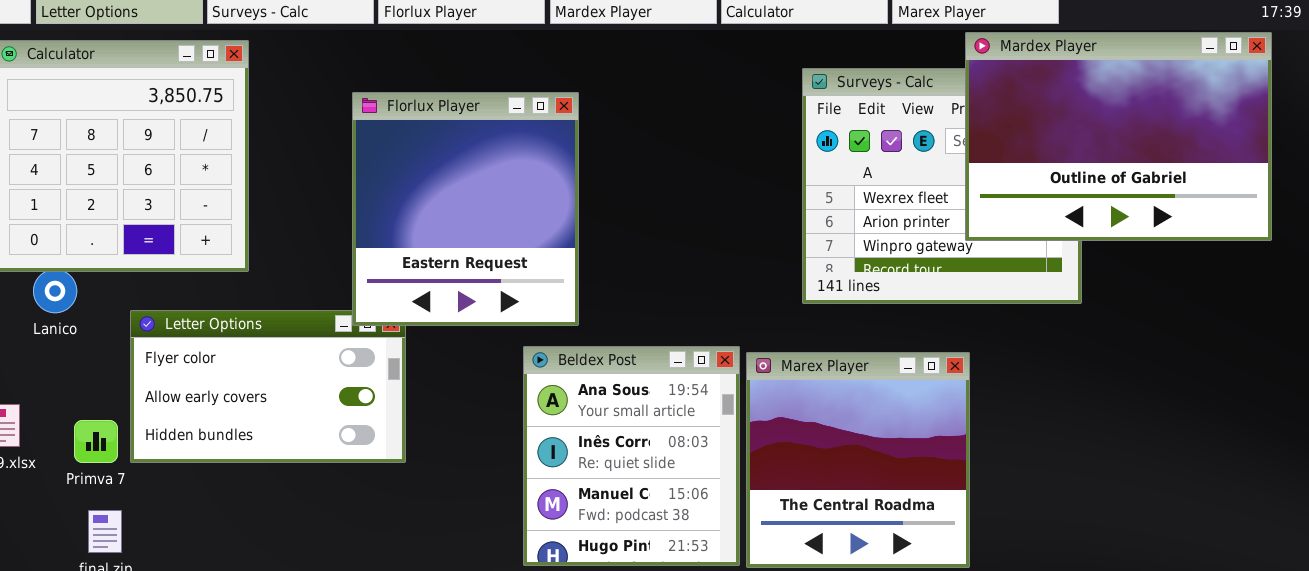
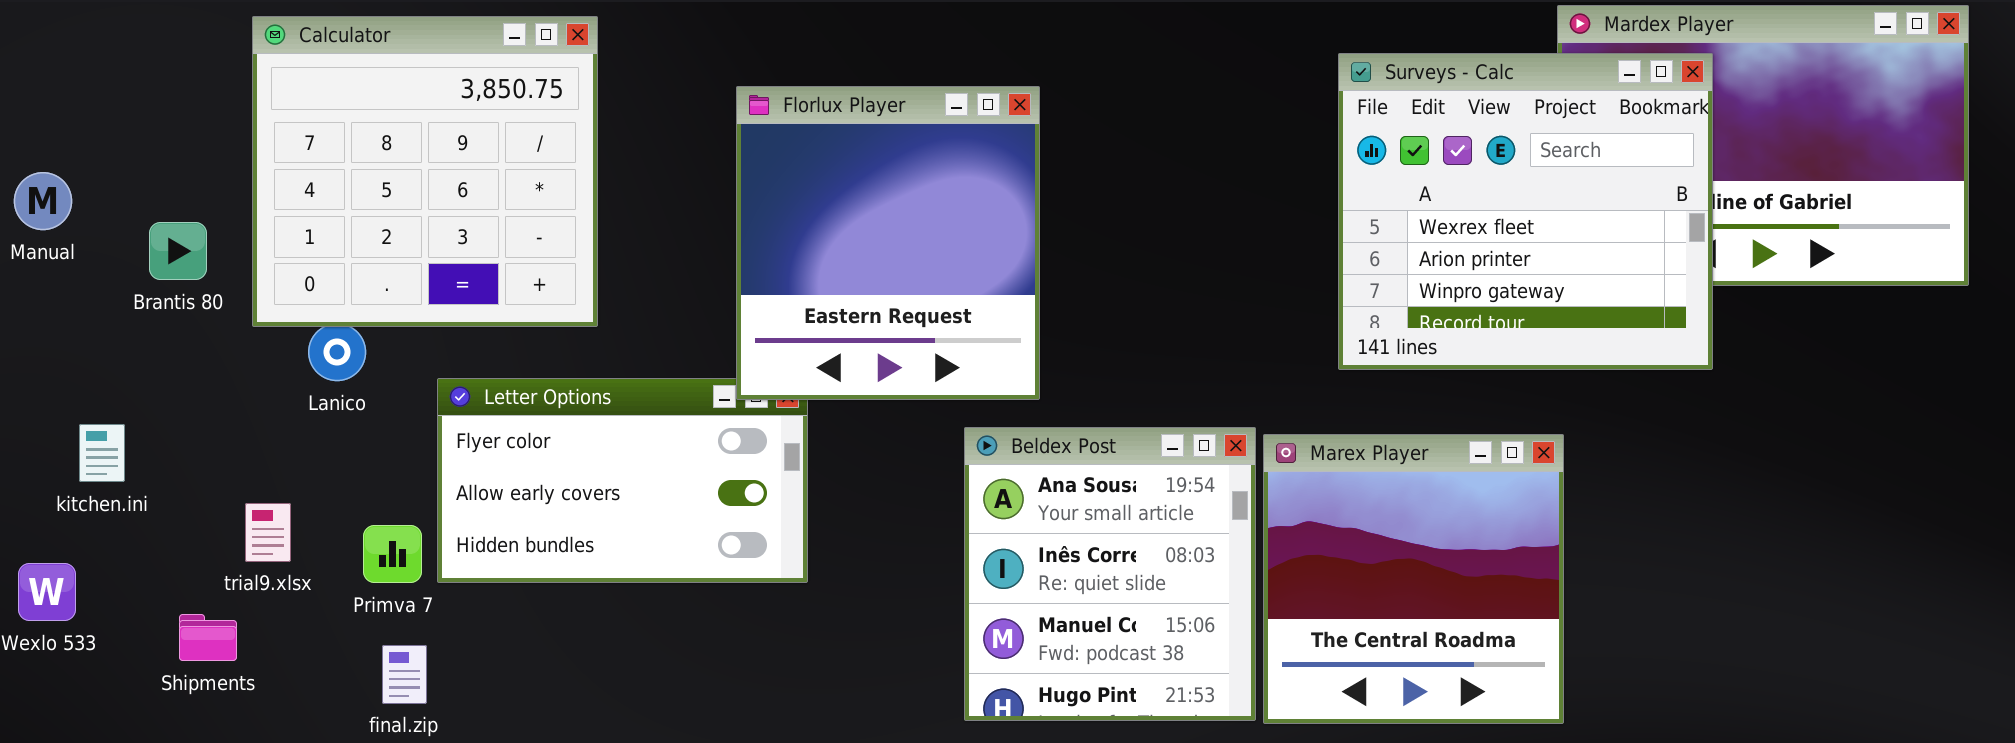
Surveys - Calc: [802,68,1082,304] -> [1338,53,1713,370], raised

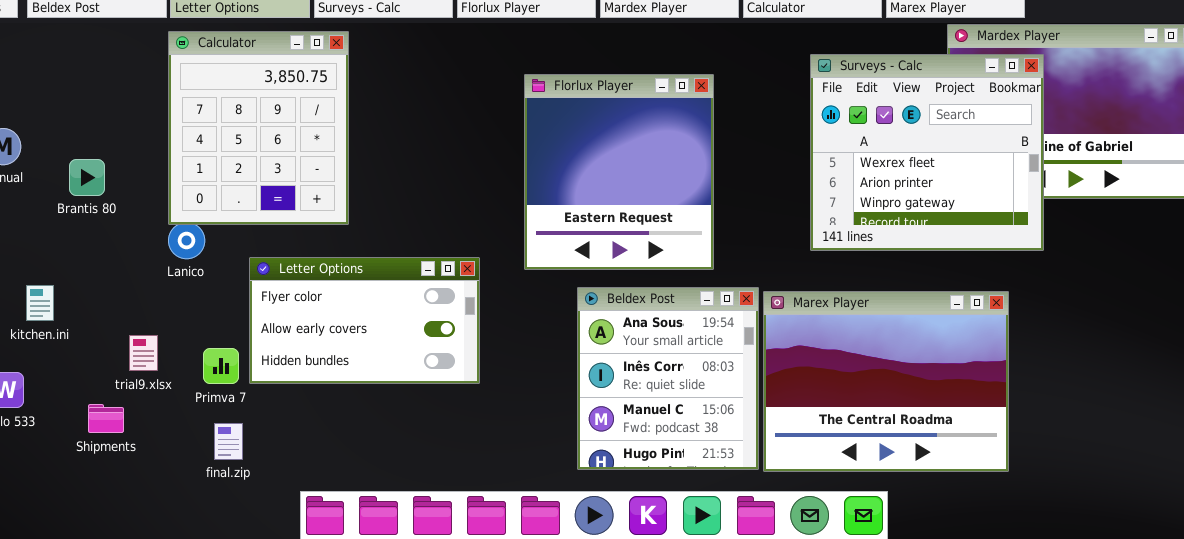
Calculator: [252,16,598,327] -> [168,31,349,225], resized
Florlux Player: [736,86,1040,400] -> [524,74,714,270], moved
Marex Player: [1263,434,1564,724] -> [763,291,1009,472], resized

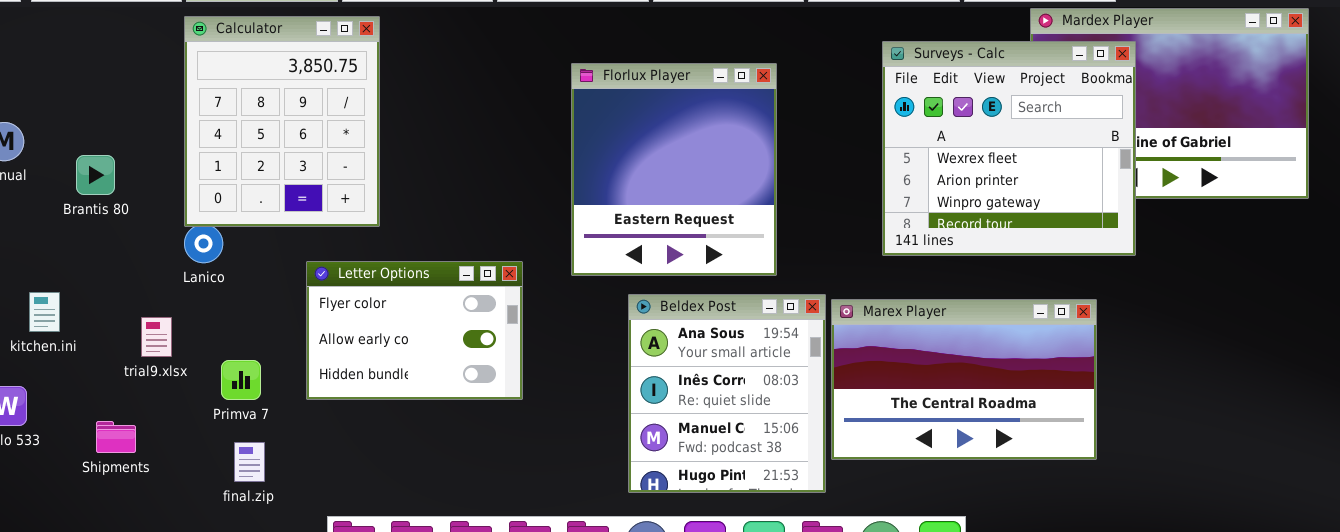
Letter Options: [249,257,480,384] -> [306,261,523,400], resized
Marex Player: [763,291,1009,472] -> [831,299,1097,460], resized
trial9.xlsx: [129,335,158,371] -> [141,317,172,357], moved

